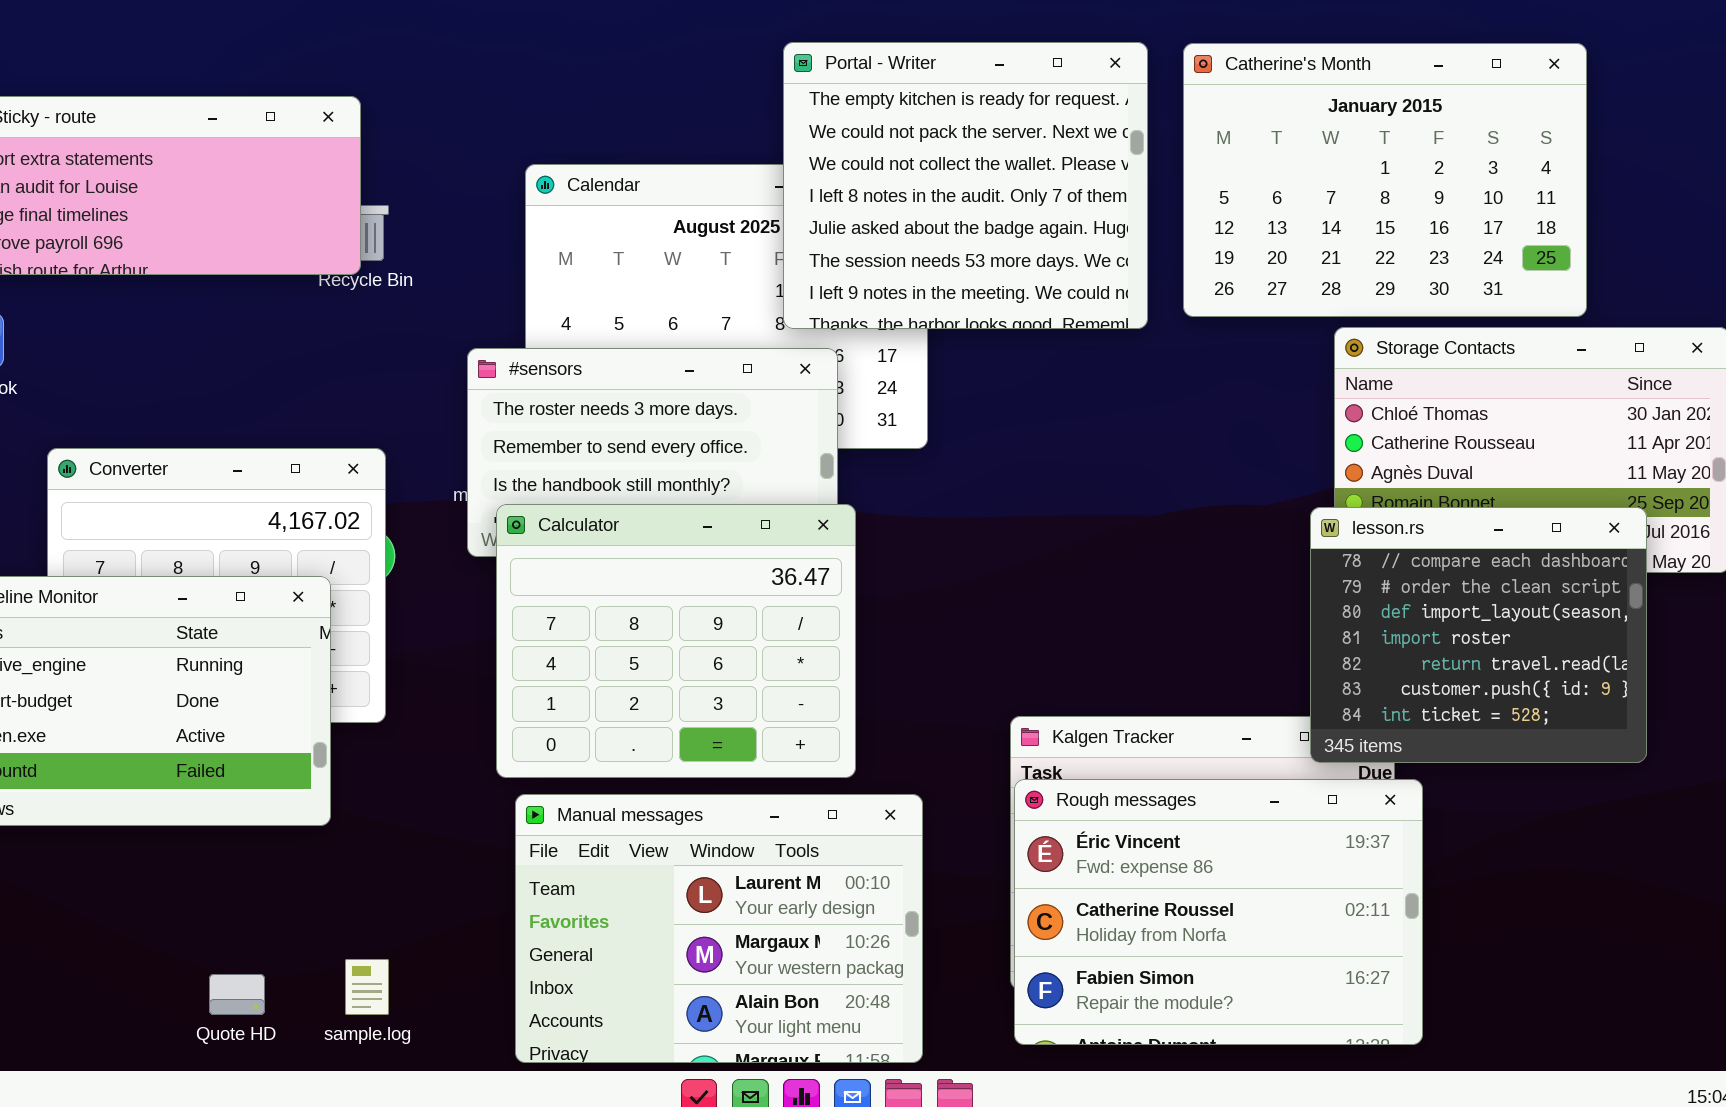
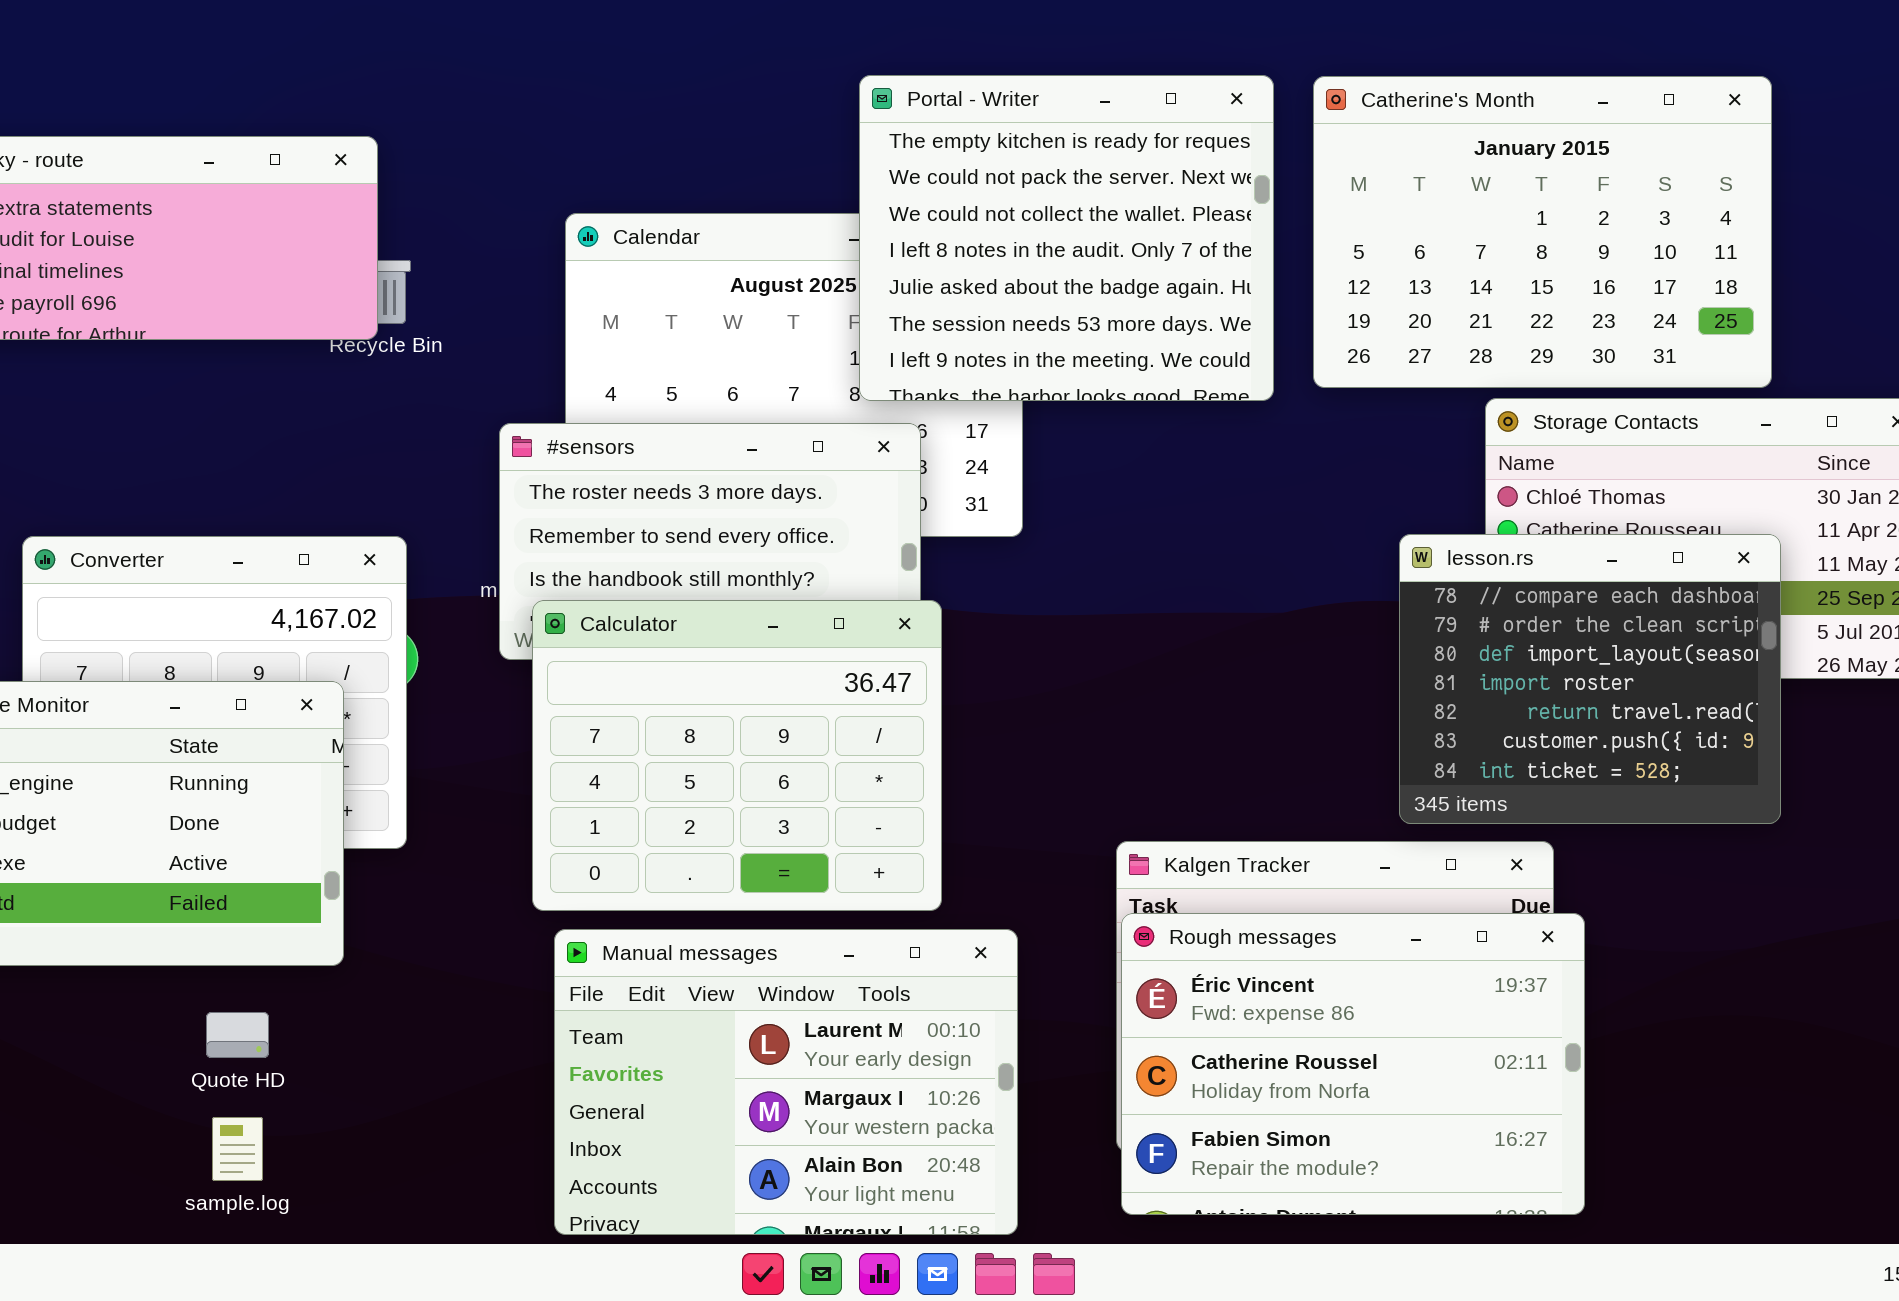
lesson.rs: [1310,507,1647,763] -> [1399,534,1781,824], moved
sample.log: [345,959,389,1015] -> [212,1117,263,1181], moved
Quote HD: [209,974,265,1015] -> [206,1012,269,1058], moved

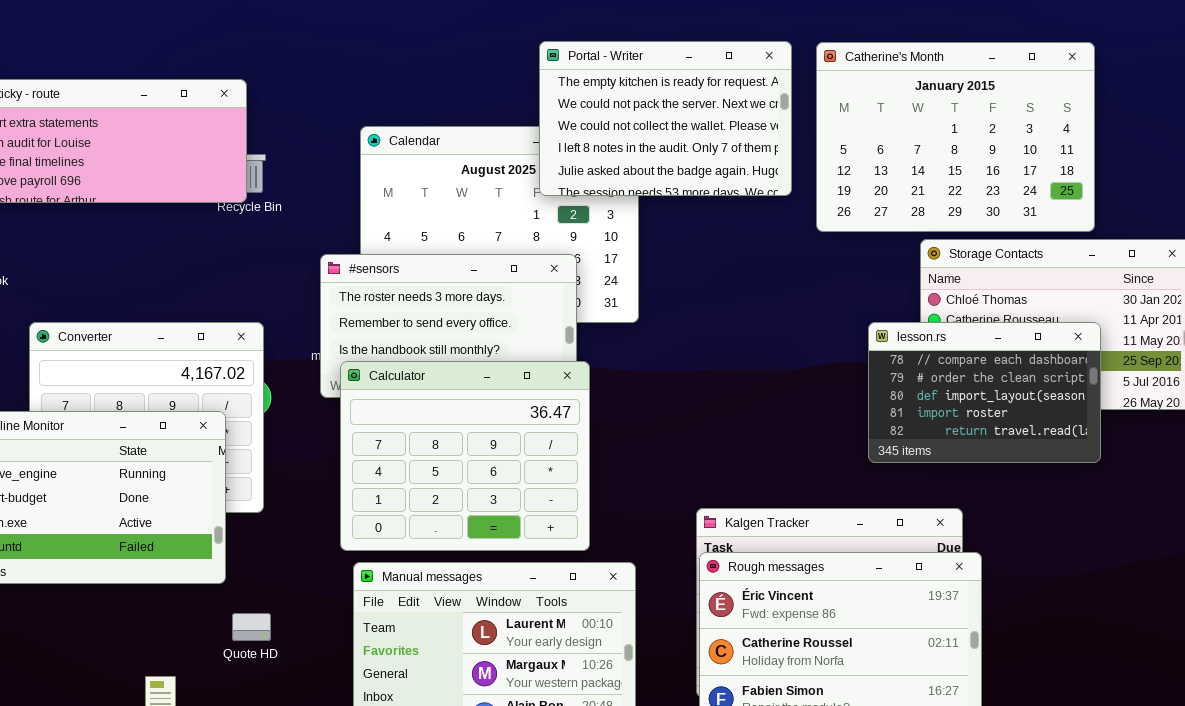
Portal - Writer: [859,75,1274,401] -> [539,41,792,196], resized
lesson.rs: [1399,534,1781,824] -> [868,322,1101,463], resized
Quote HD: [206,1012,269,1058] -> [232,613,271,641], moved

